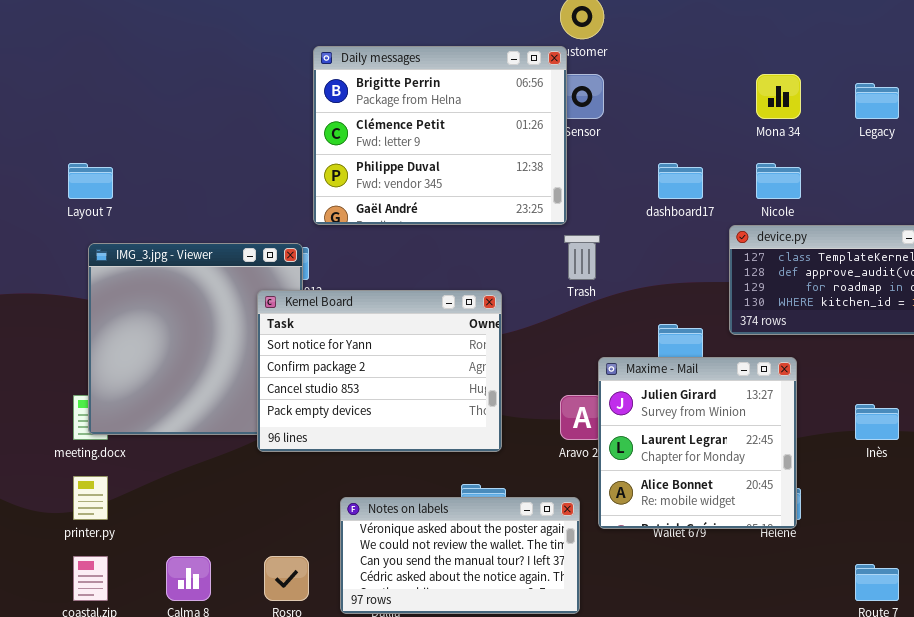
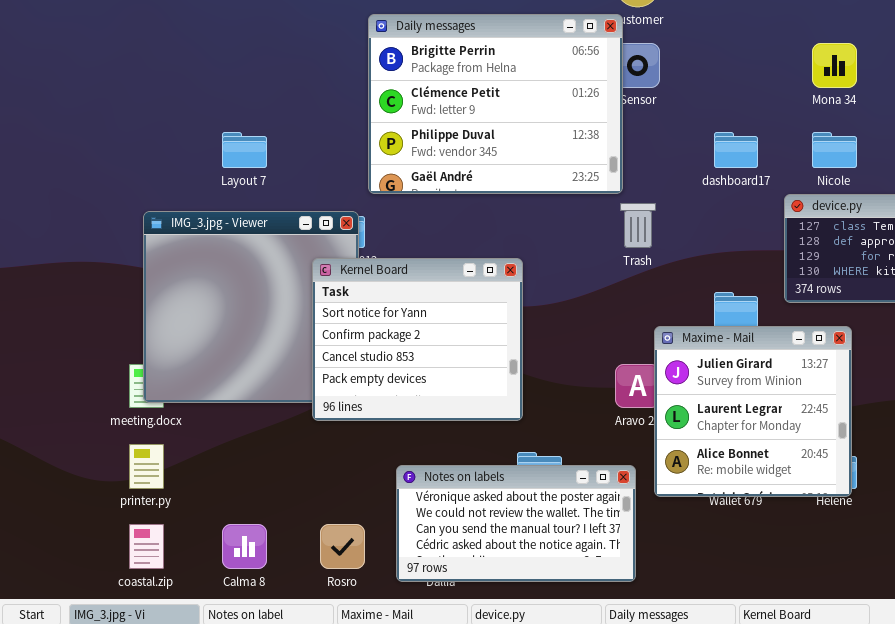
Layout 7: [68,163,113,199] -> [222,132,267,168], moved
Kernel Board: [257,290,502,452] -> [312,258,523,421], resized

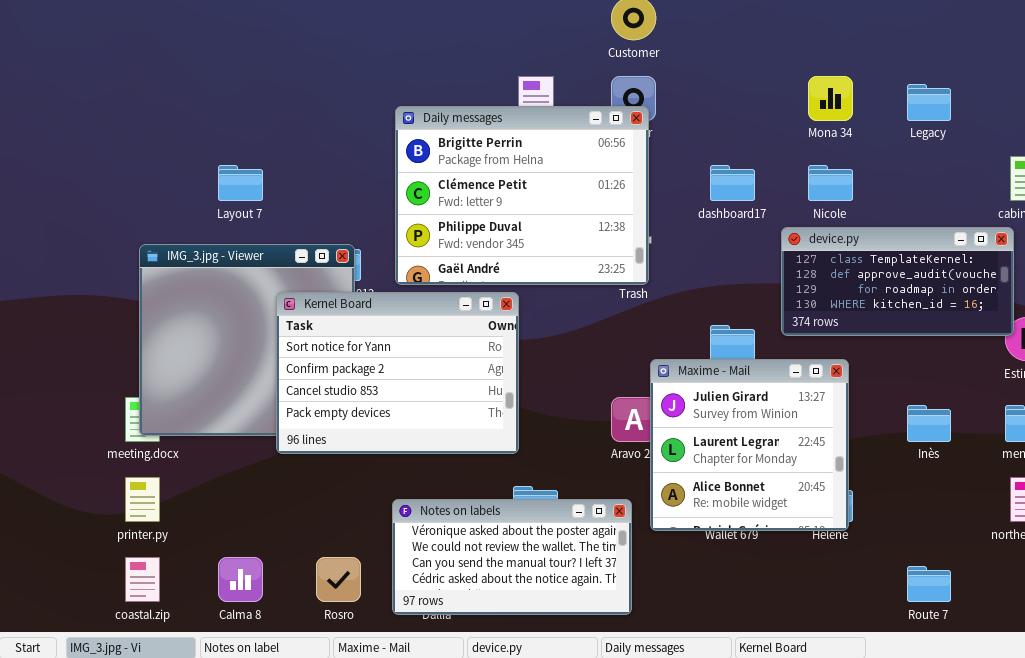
Daily messages: [368,14,623,194] -> [395,106,649,285], moved
Kernel Board: [312,258,523,421] -> [276,292,519,454], resized

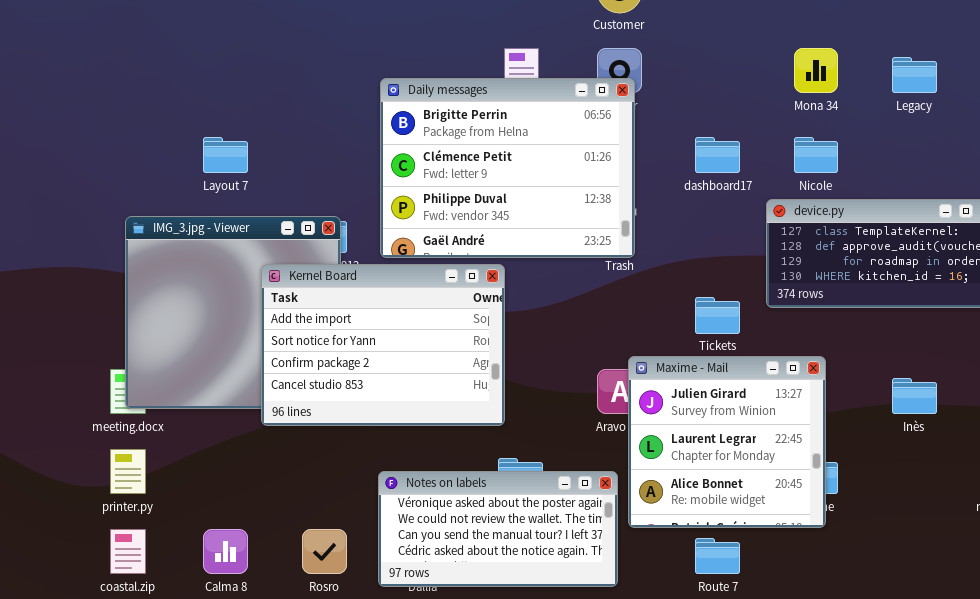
Kernel Board: [276,292,519,454] -> [261,264,505,426], scrolled up 1 row
Maxime - Mail: [650,359,849,531] -> [628,356,826,528], moved
Route 7: [907,566,951,602] -> [695,538,740,574], moved

